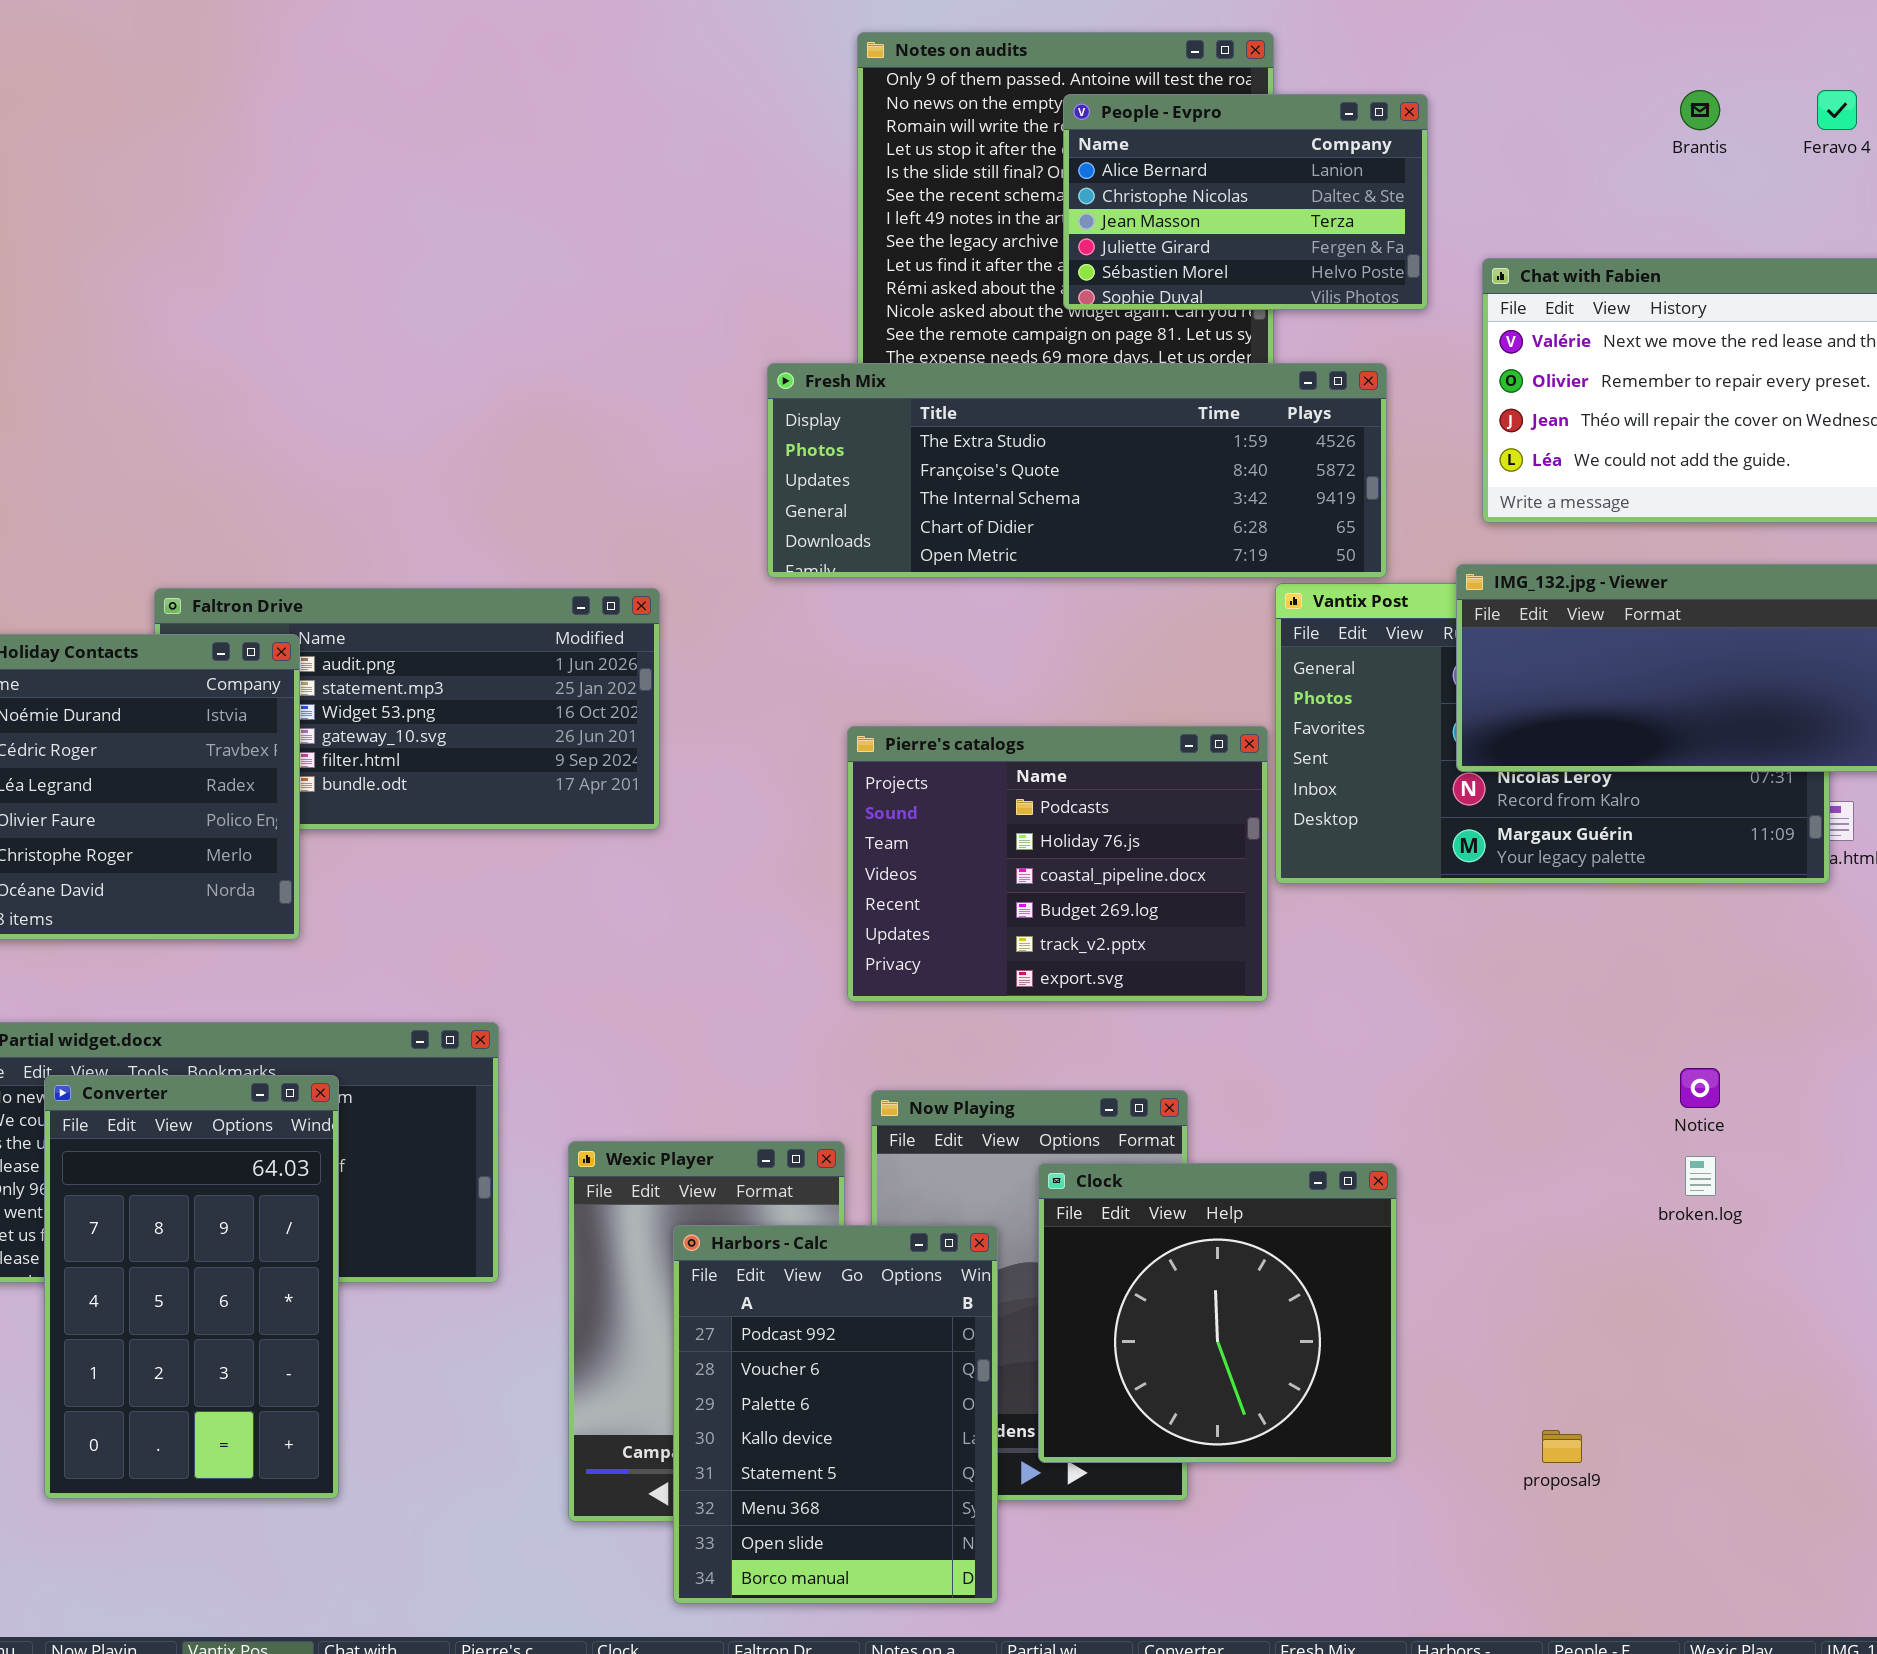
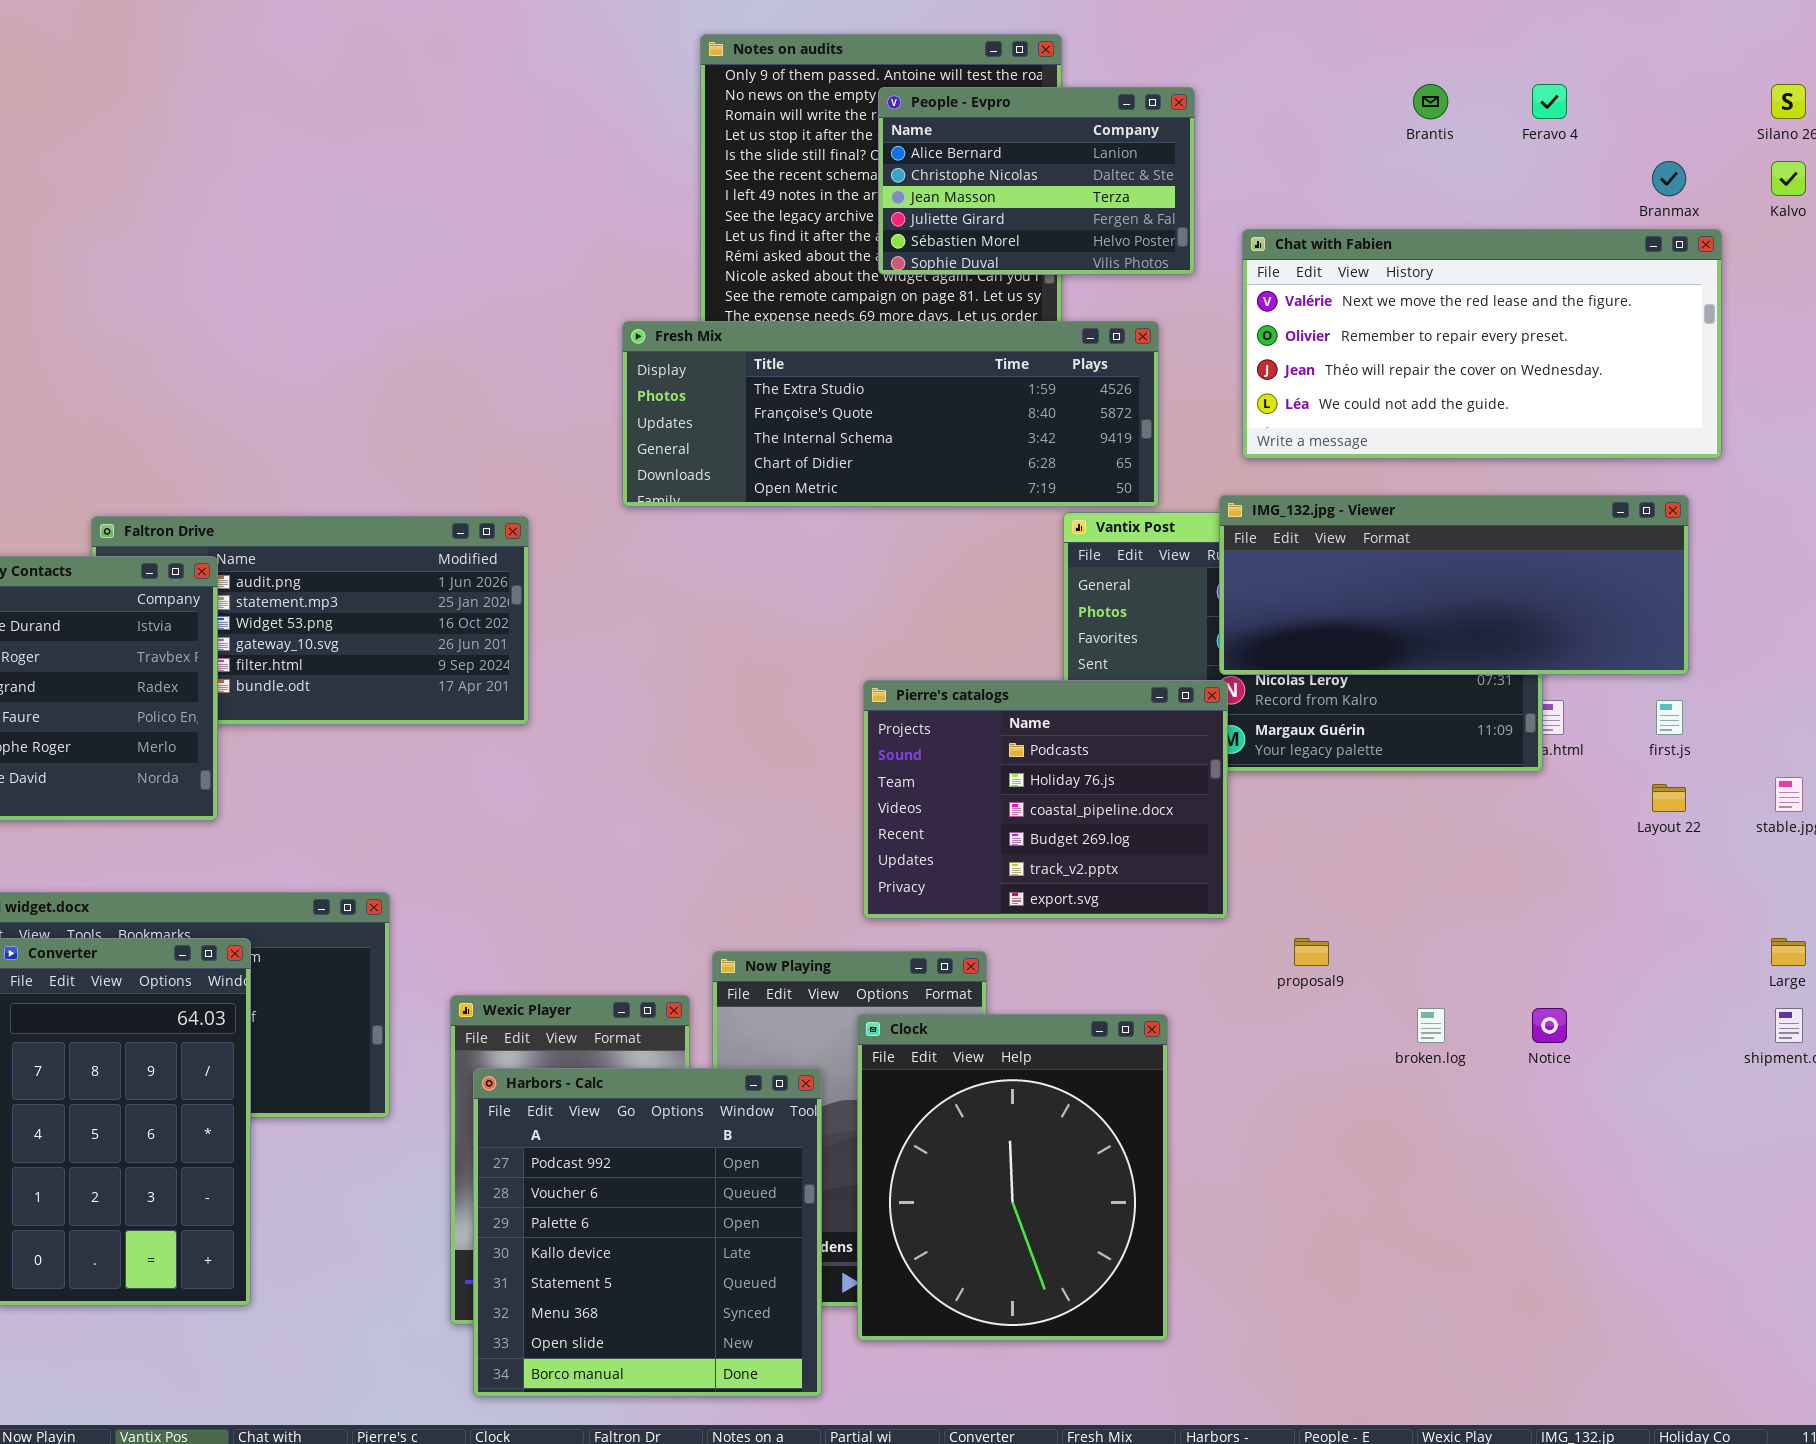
Pierre's catalogs: [847,726,1268,1002] -> [863,680,1228,919], moved
Notice: [1680,1068,1720,1108] -> [1532,1008,1567,1043], moved
Clock: [1038,1163,1397,1463] -> [857,1014,1168,1341], resized
Harbors - Calc: [673,1225,998,1604] -> [473,1068,822,1397], resized
proposal9: [1542,1430,1582,1463] -> [1294,938,1329,966], moved

